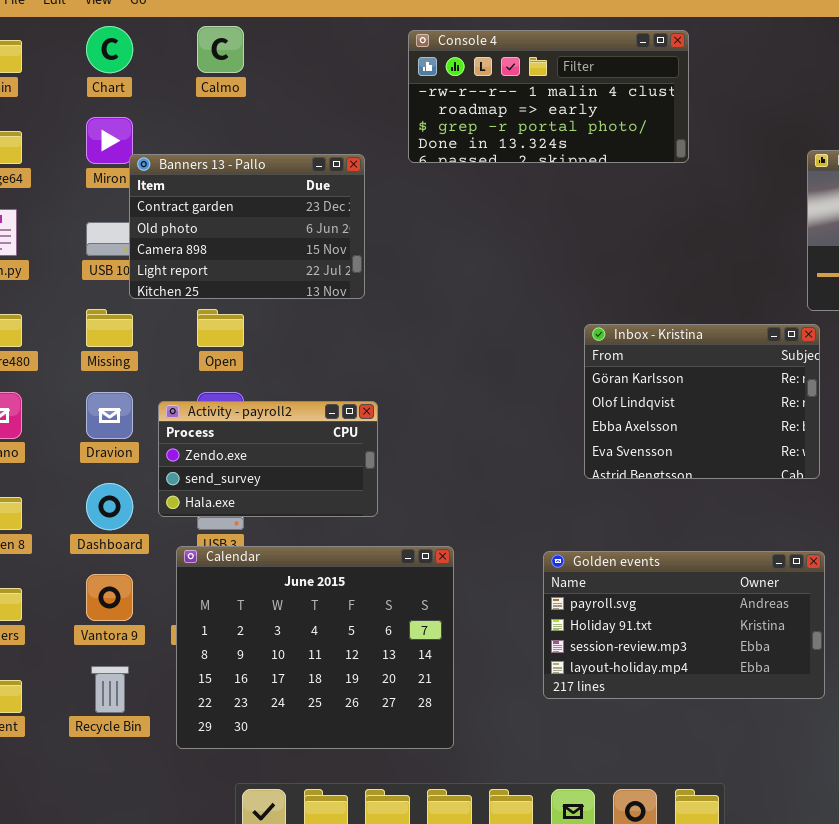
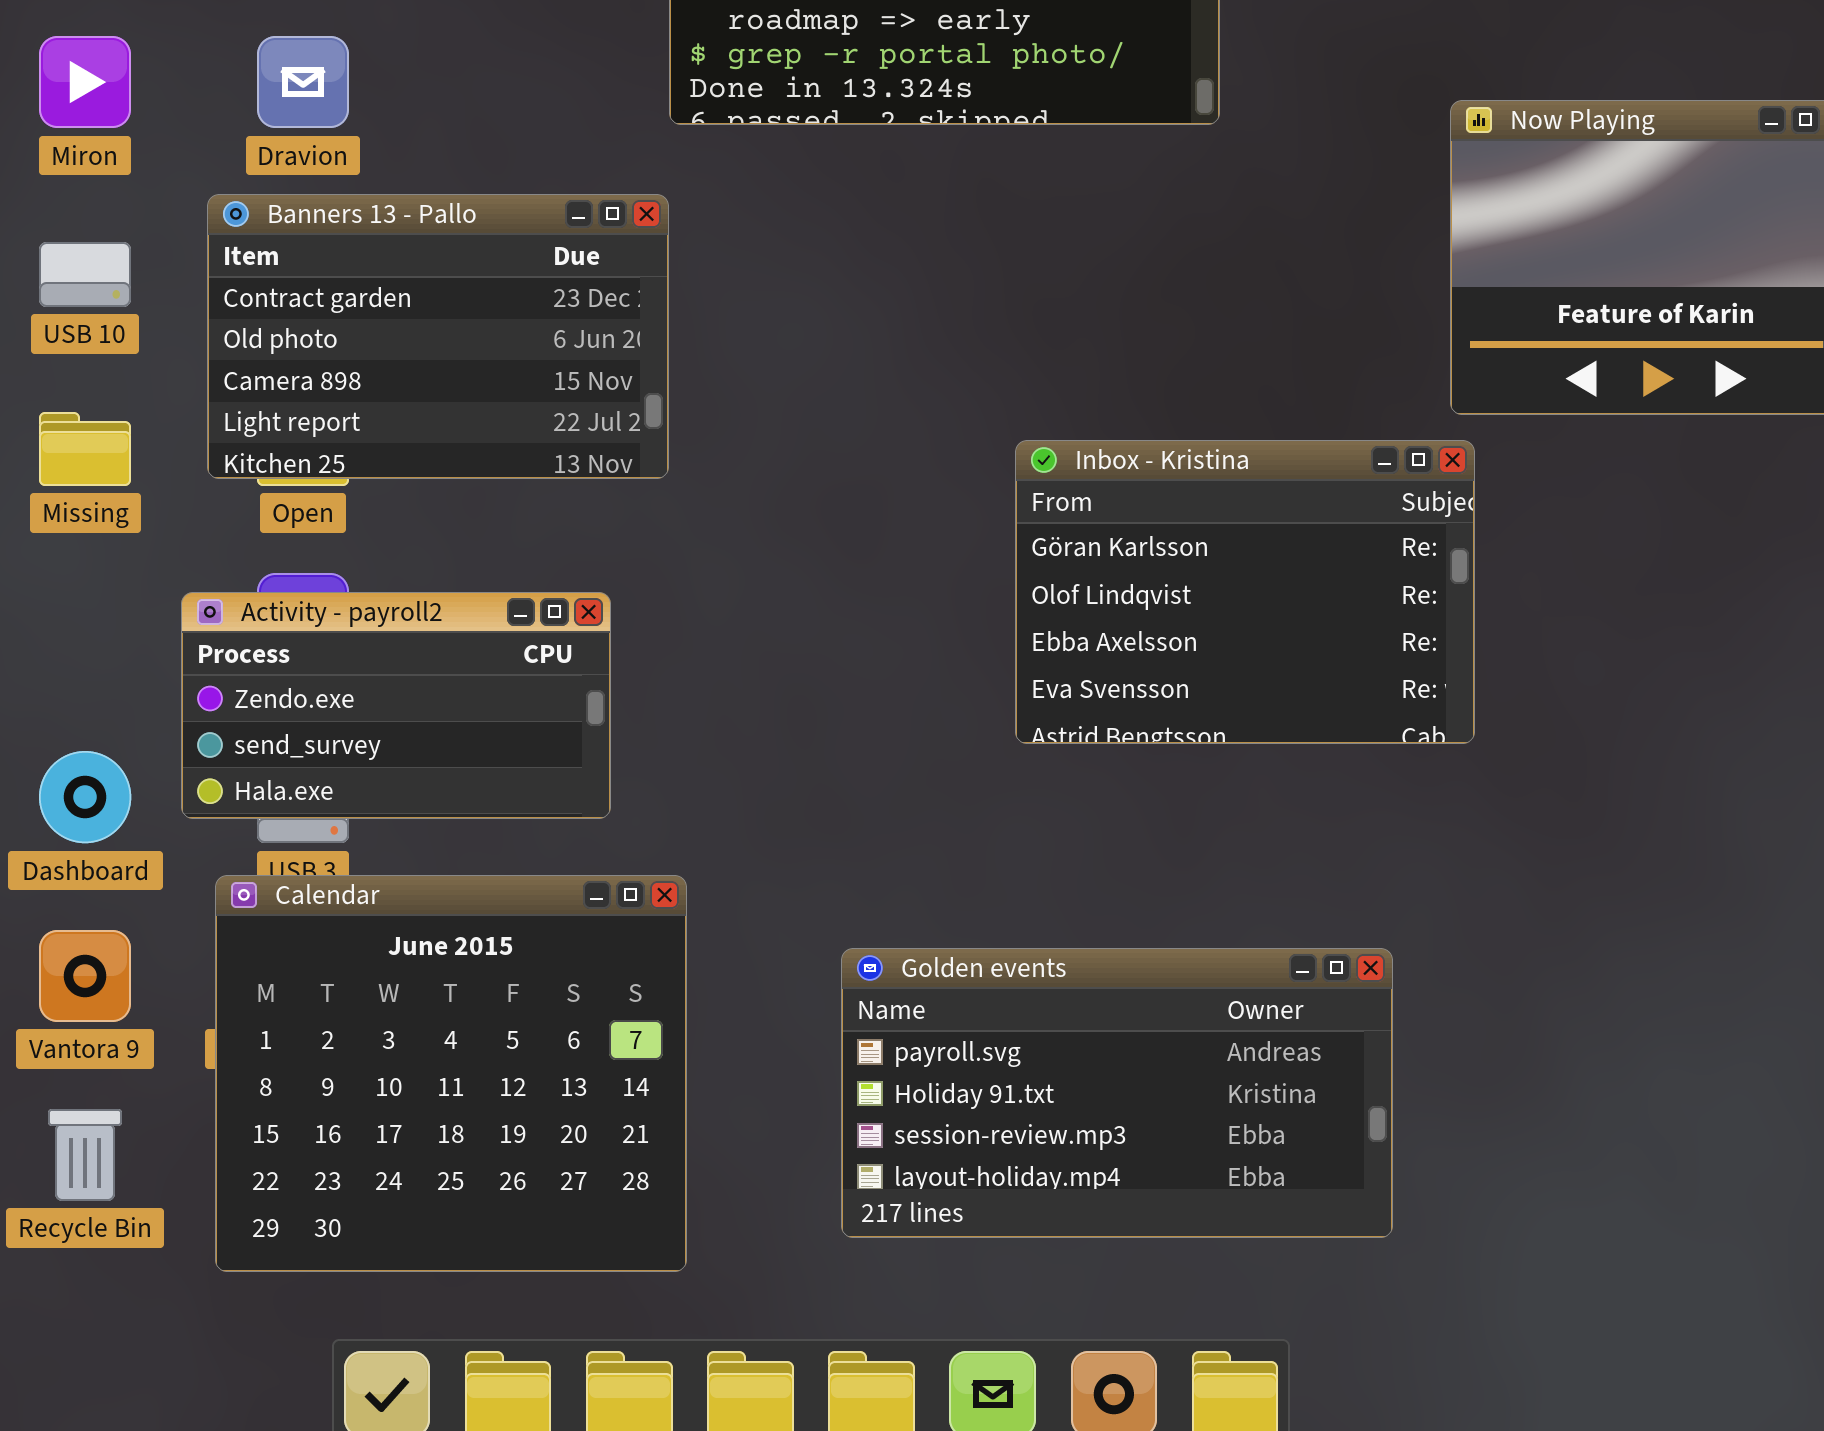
Banners 13 - Pallo: [129,154,365,299] -> [207,194,669,479], moved
Dravion: [86,392,133,439] -> [257,36,349,128], moved
Calendar: [176,546,454,749] -> [215,875,687,1272], resized
Golden events: [543,551,825,699] -> [841,948,1393,1238], moved

